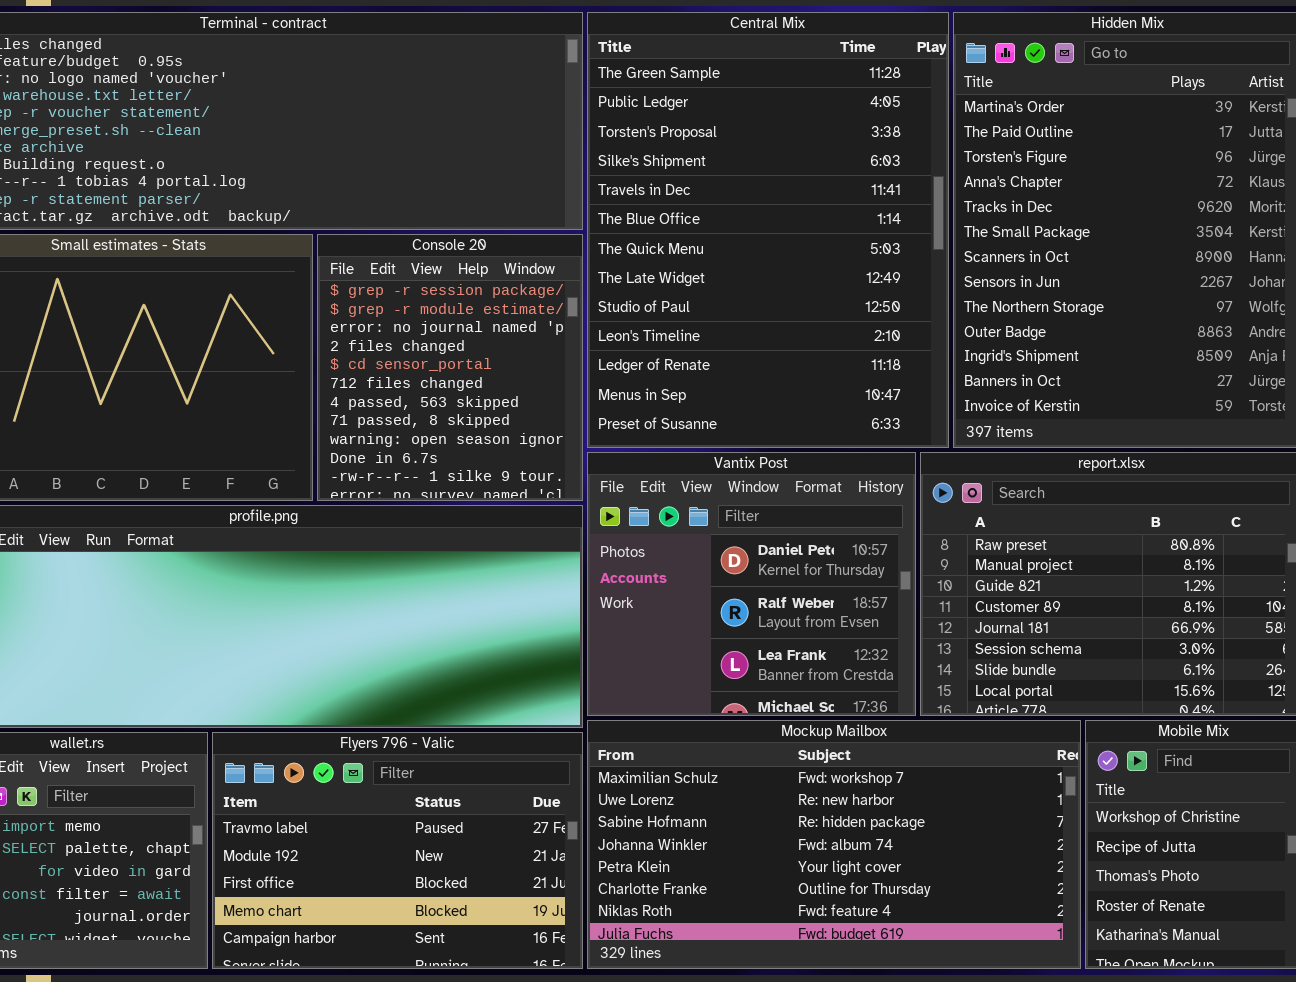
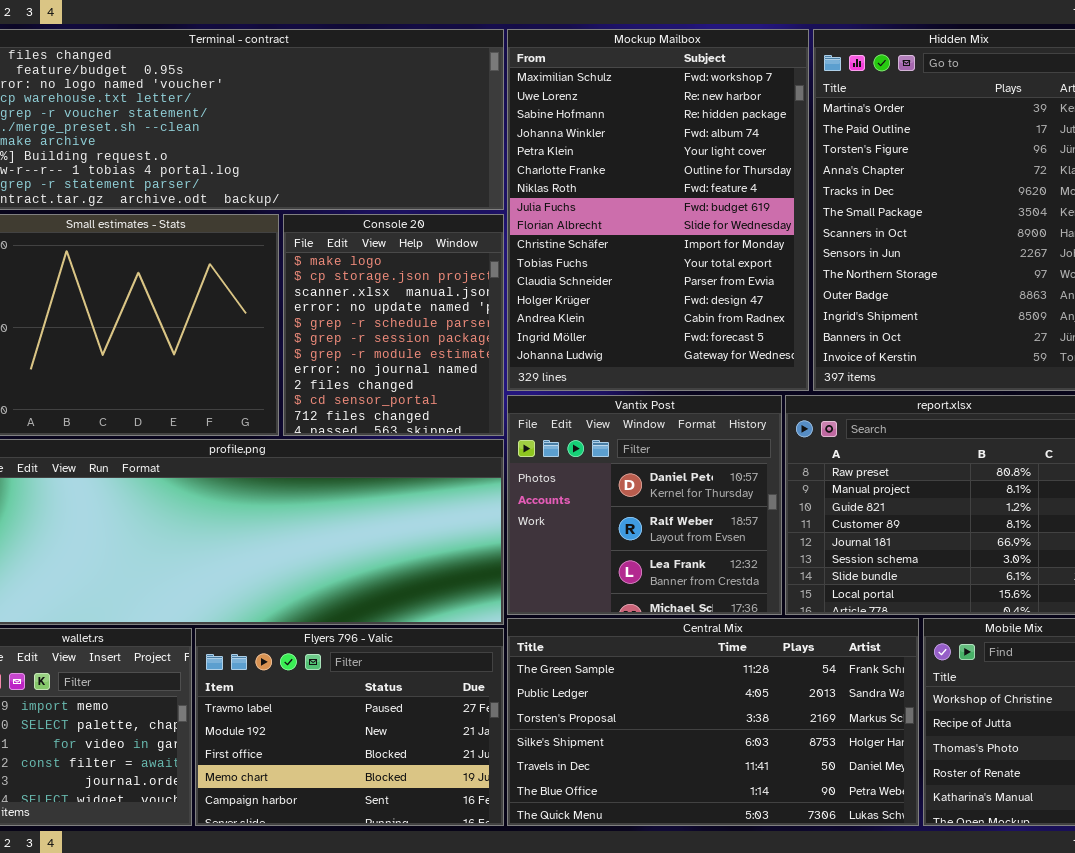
Central Mix: [587,12,949,448] -> [507,618,919,826], moved, resized
Console 20: [317,234,583,501] -> [283,214,504,436], scrolled up 5 rows
Mockup Mailbox: [587,720,1081,969] -> [507,29,809,391], moved, resized

